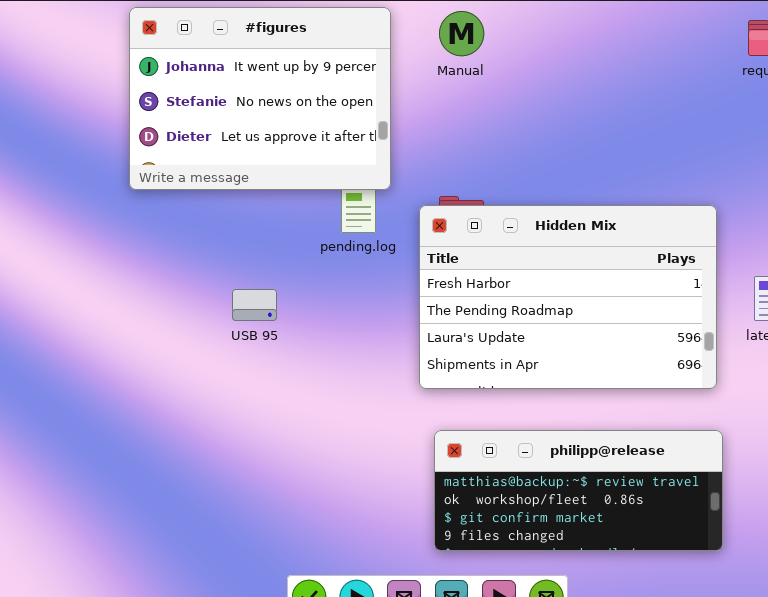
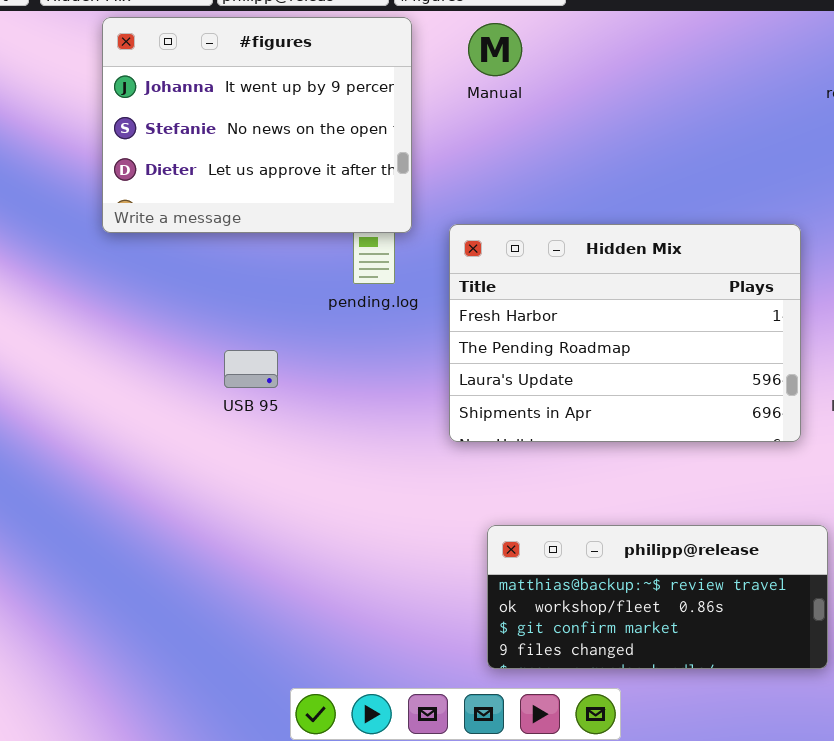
Hidden Mix: [419,205,717,389] -> [449,224,801,442], moved
philipp@release: [434,430,723,551] -> [487,525,828,669], moved

